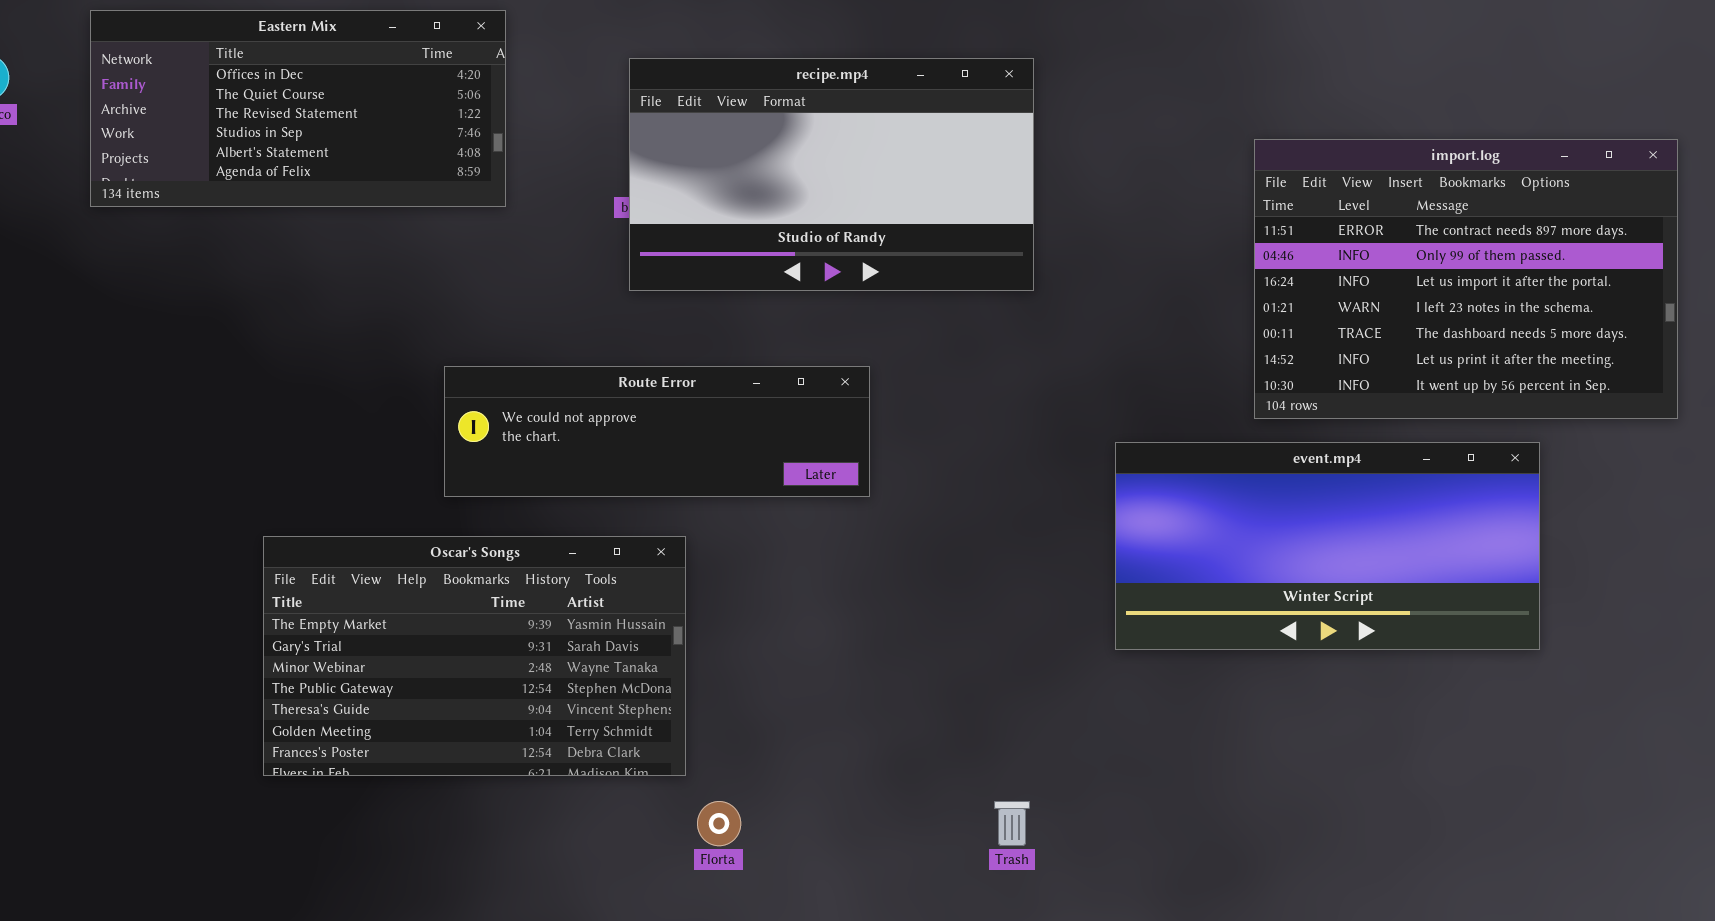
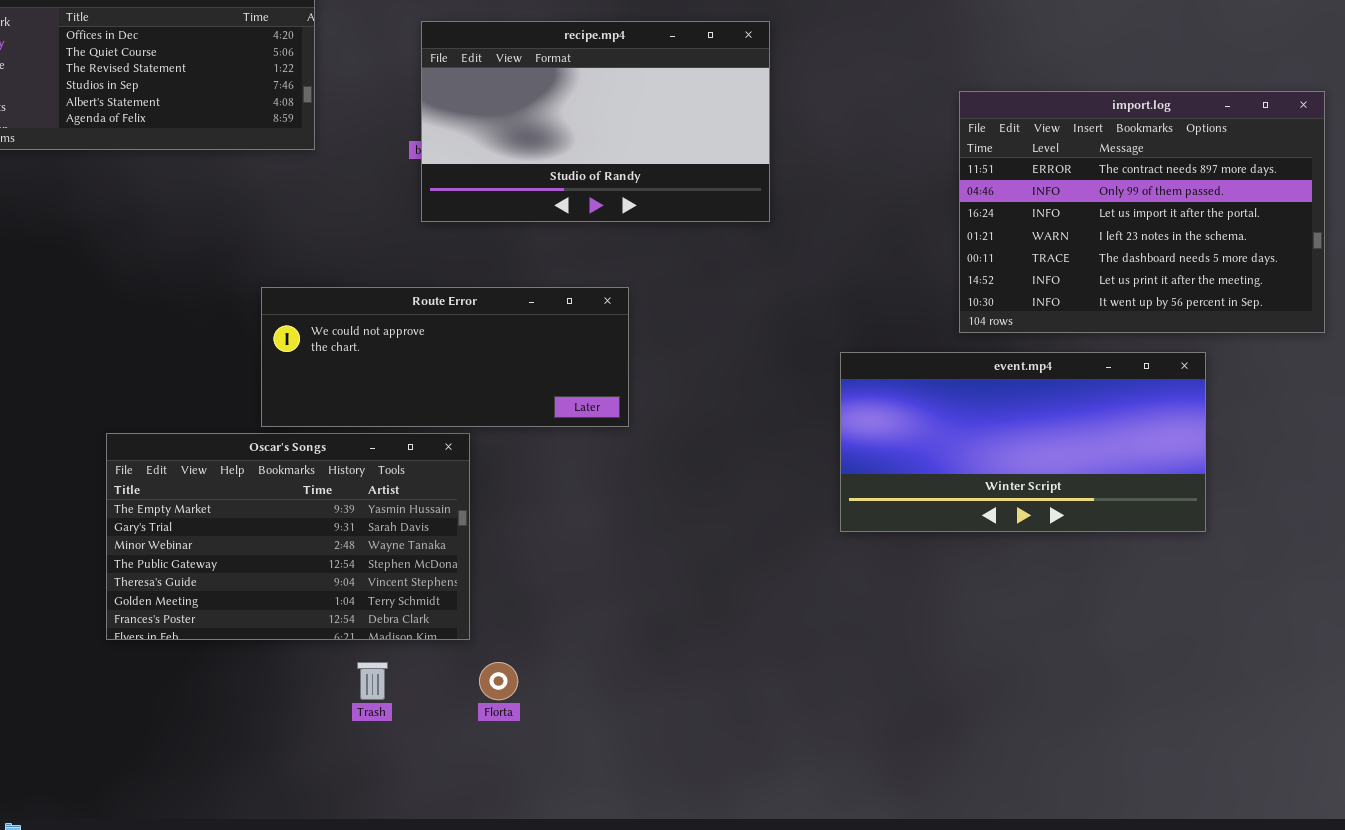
Route Error: [444,366,870,497] -> [261,287,629,427], resized
Trash: [994,801,1030,846] -> [357,662,388,700], moved

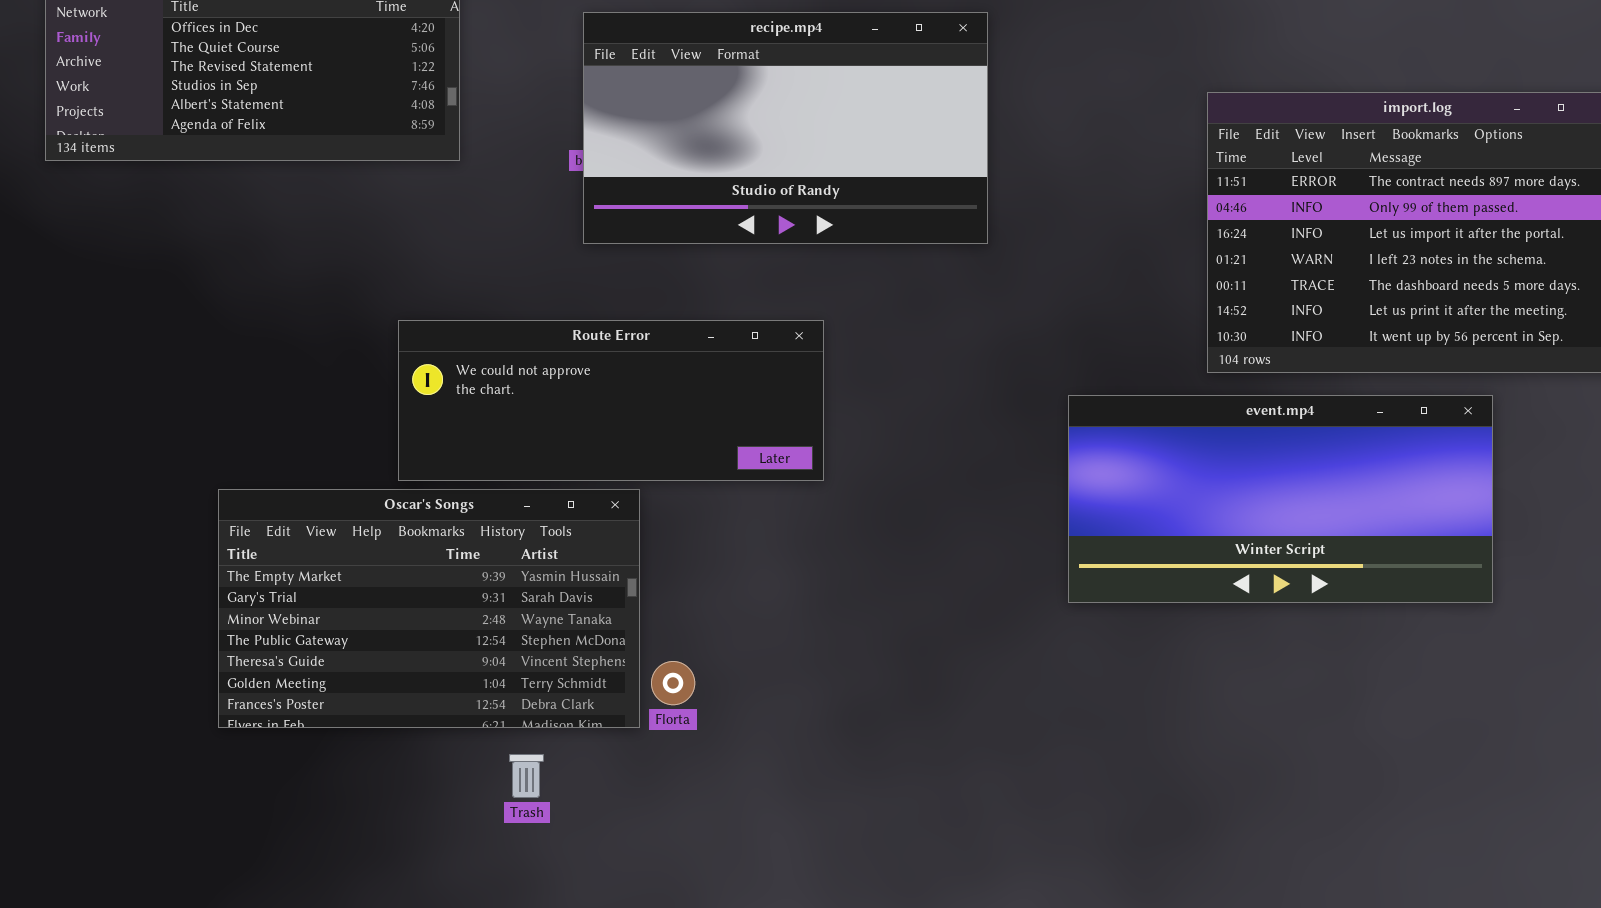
Florta: [479,662,518,700] -> [651,661,695,705], moved

